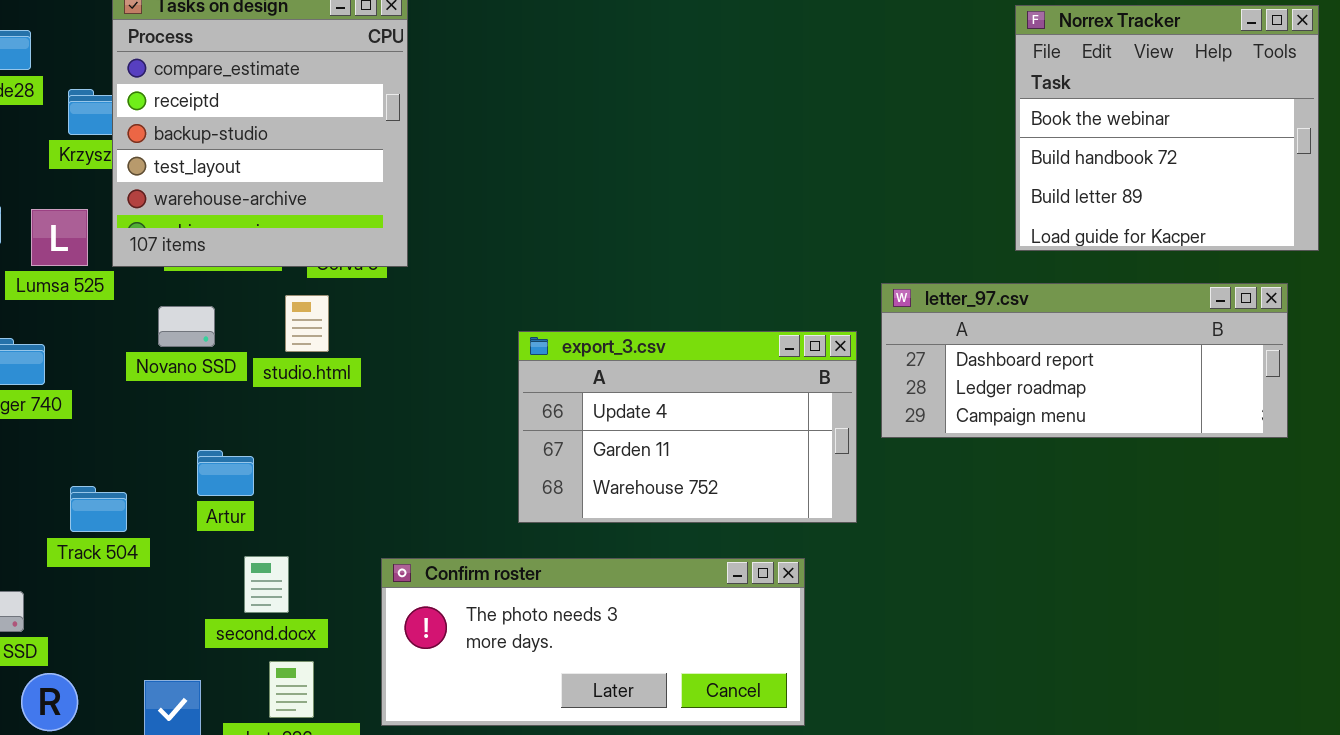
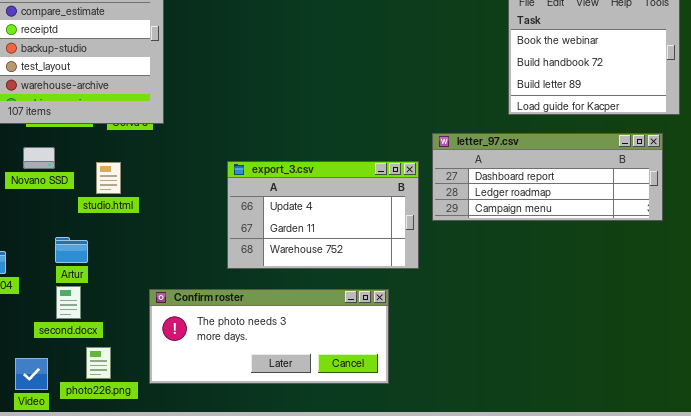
studio.html: [285,295,329,352] -> [96,162,121,194], moved
Artur: [197,450,254,496] -> [55,237,88,263], moved
second.docx: [244,556,289,613] -> [56,286,81,319], moved

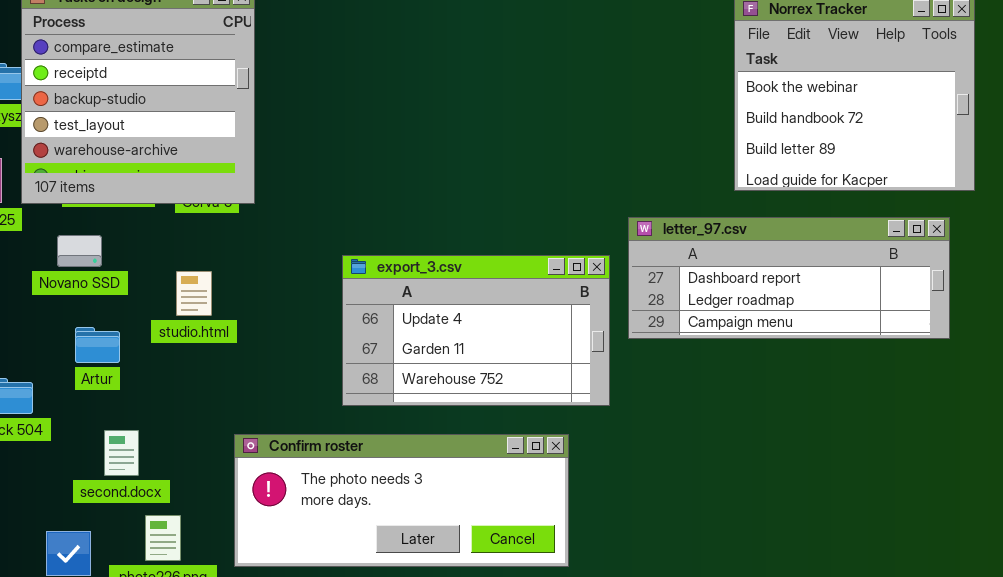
studio.html: [96,162,121,194] -> [176,271,212,316], moved
Artur: [55,237,88,263] -> [75,327,120,363], moved

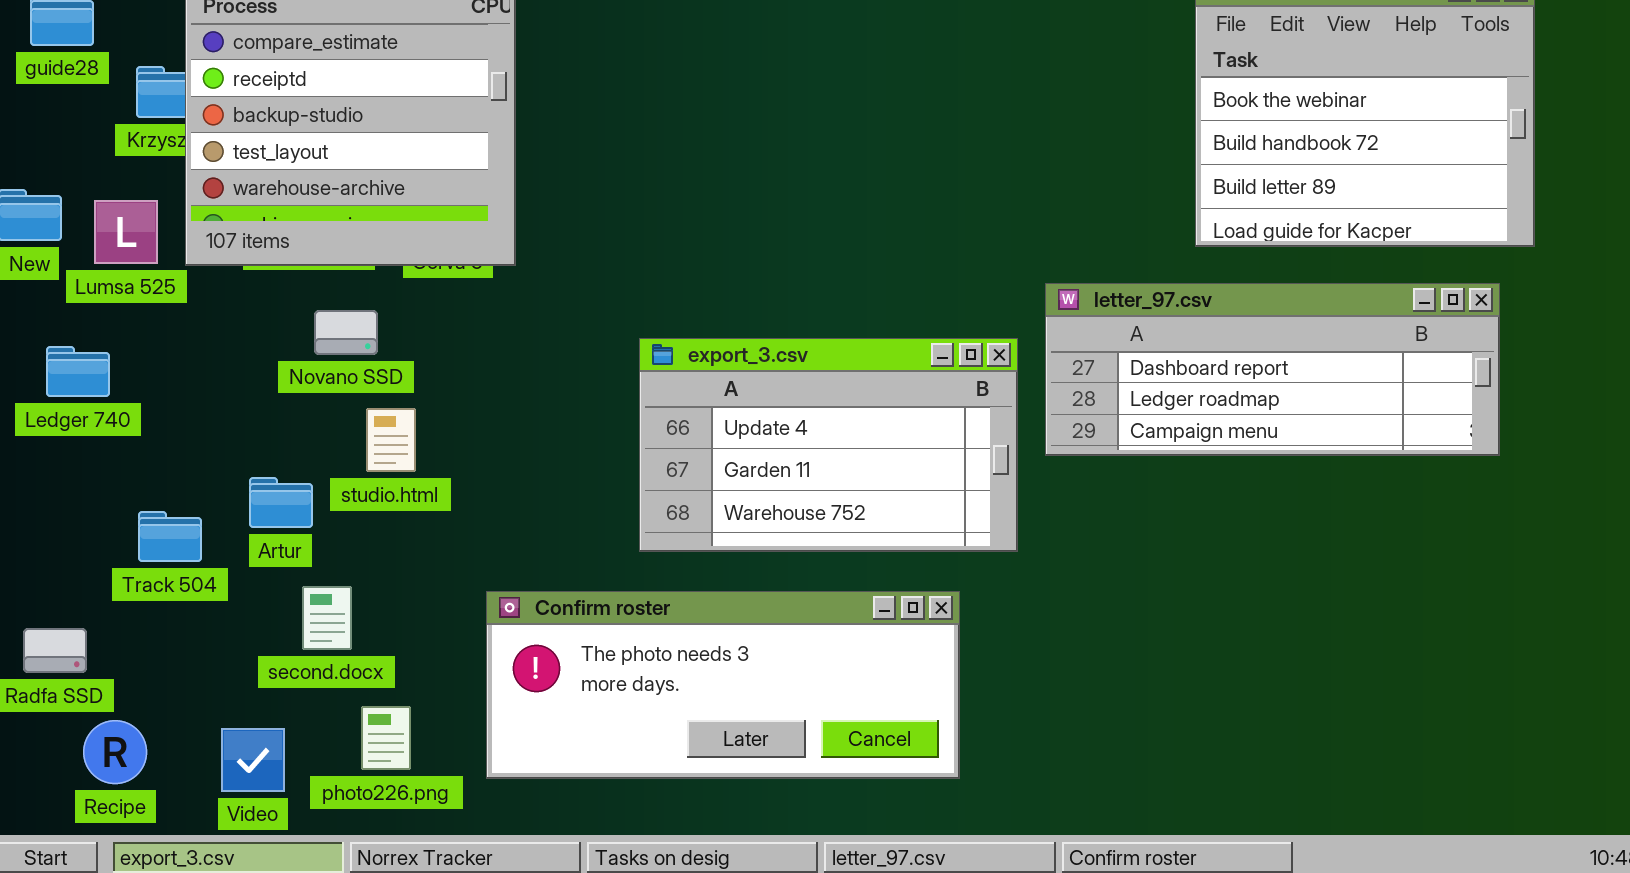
Novano SSD: [57,235,102,267] -> [314,310,378,355], moved
studio.html: [176,271,212,316] -> [366,408,416,472], moved
Artur: [75,327,120,363] -> [249,477,313,528], moved

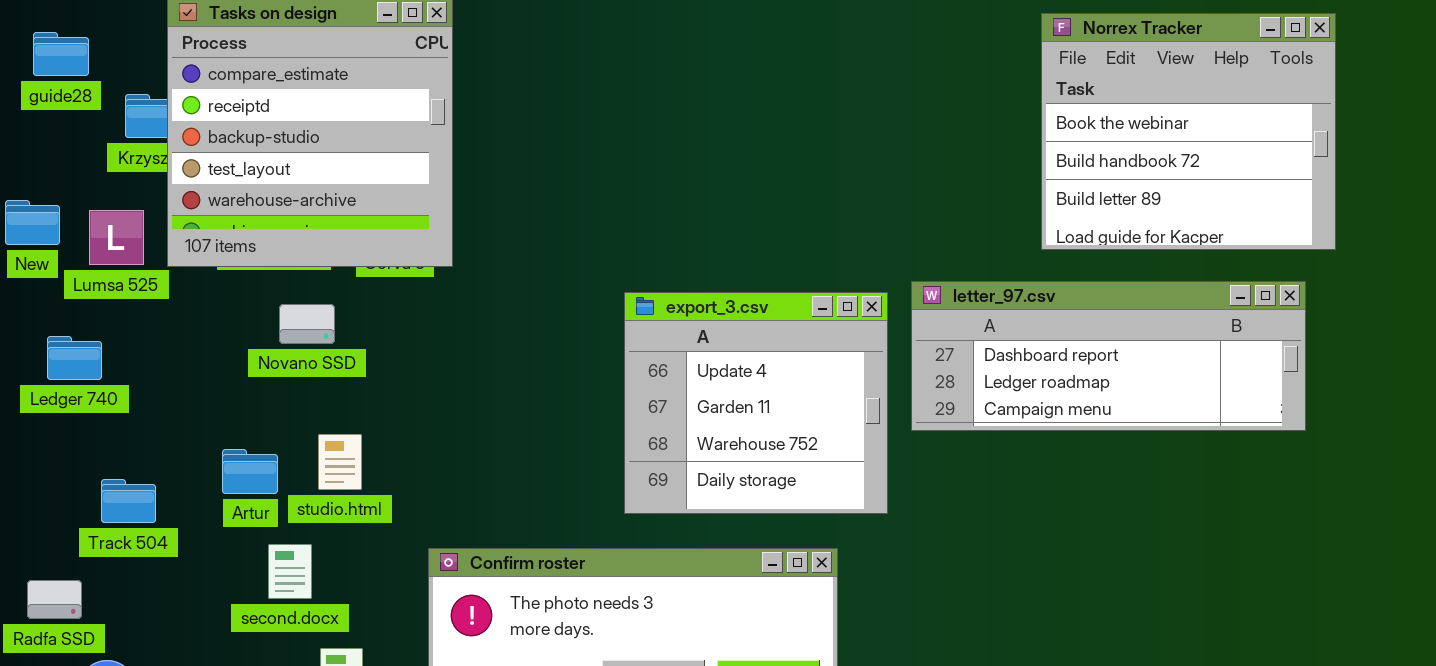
export_3.csv: [639,338,1018,552] -> [624,292,888,514], resized
studio.html: [366,408,416,472] -> [318,434,362,490], moved
Track 504: [138,511,202,562] -> [101,479,156,523], moved

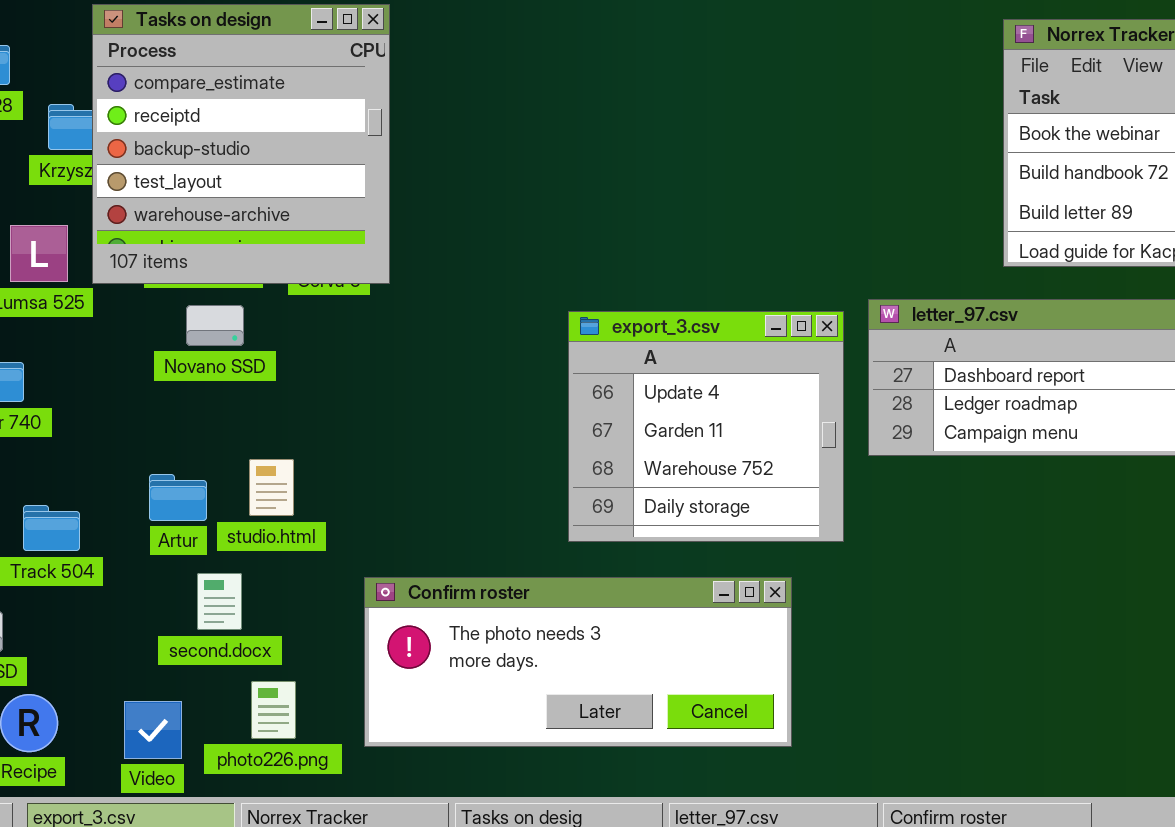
Novano SSD: [279,304,335,344] -> [186,305,244,346], moved

